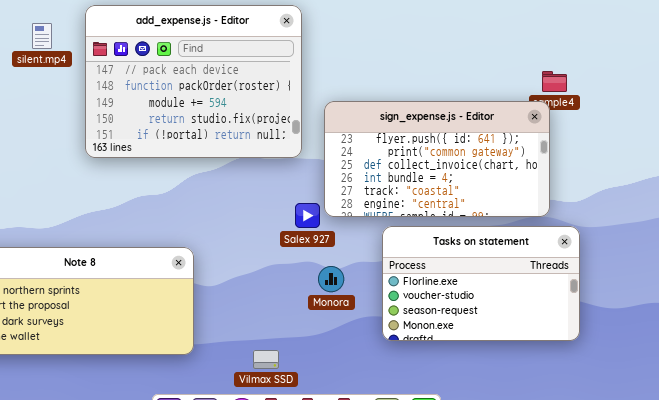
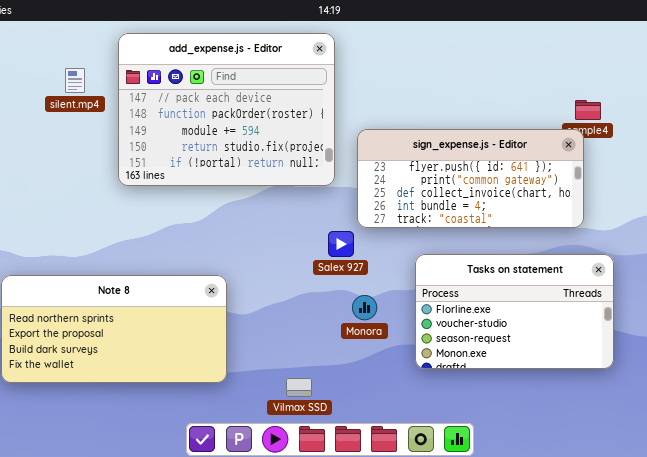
silent.mp4: [32,23,52,49] -> [65,68,85,93], moved
sign_expense.js - Editor: [324,101,550,217] -> [357,129,584,228], resized

